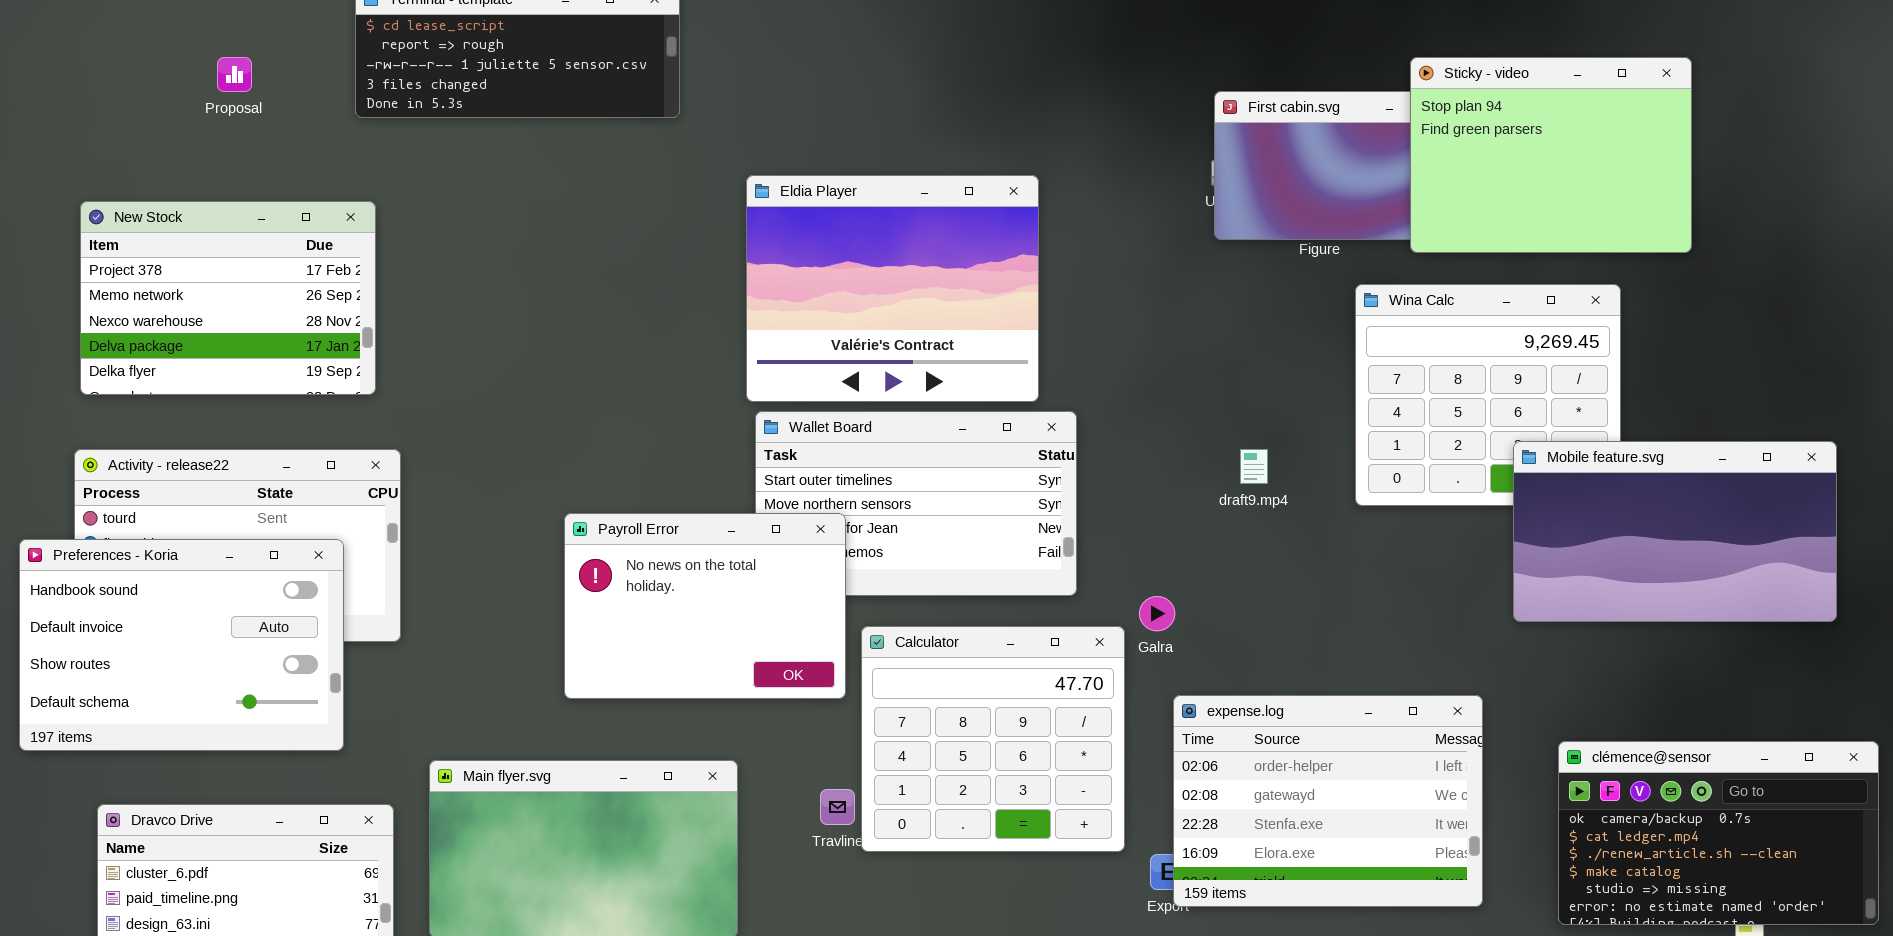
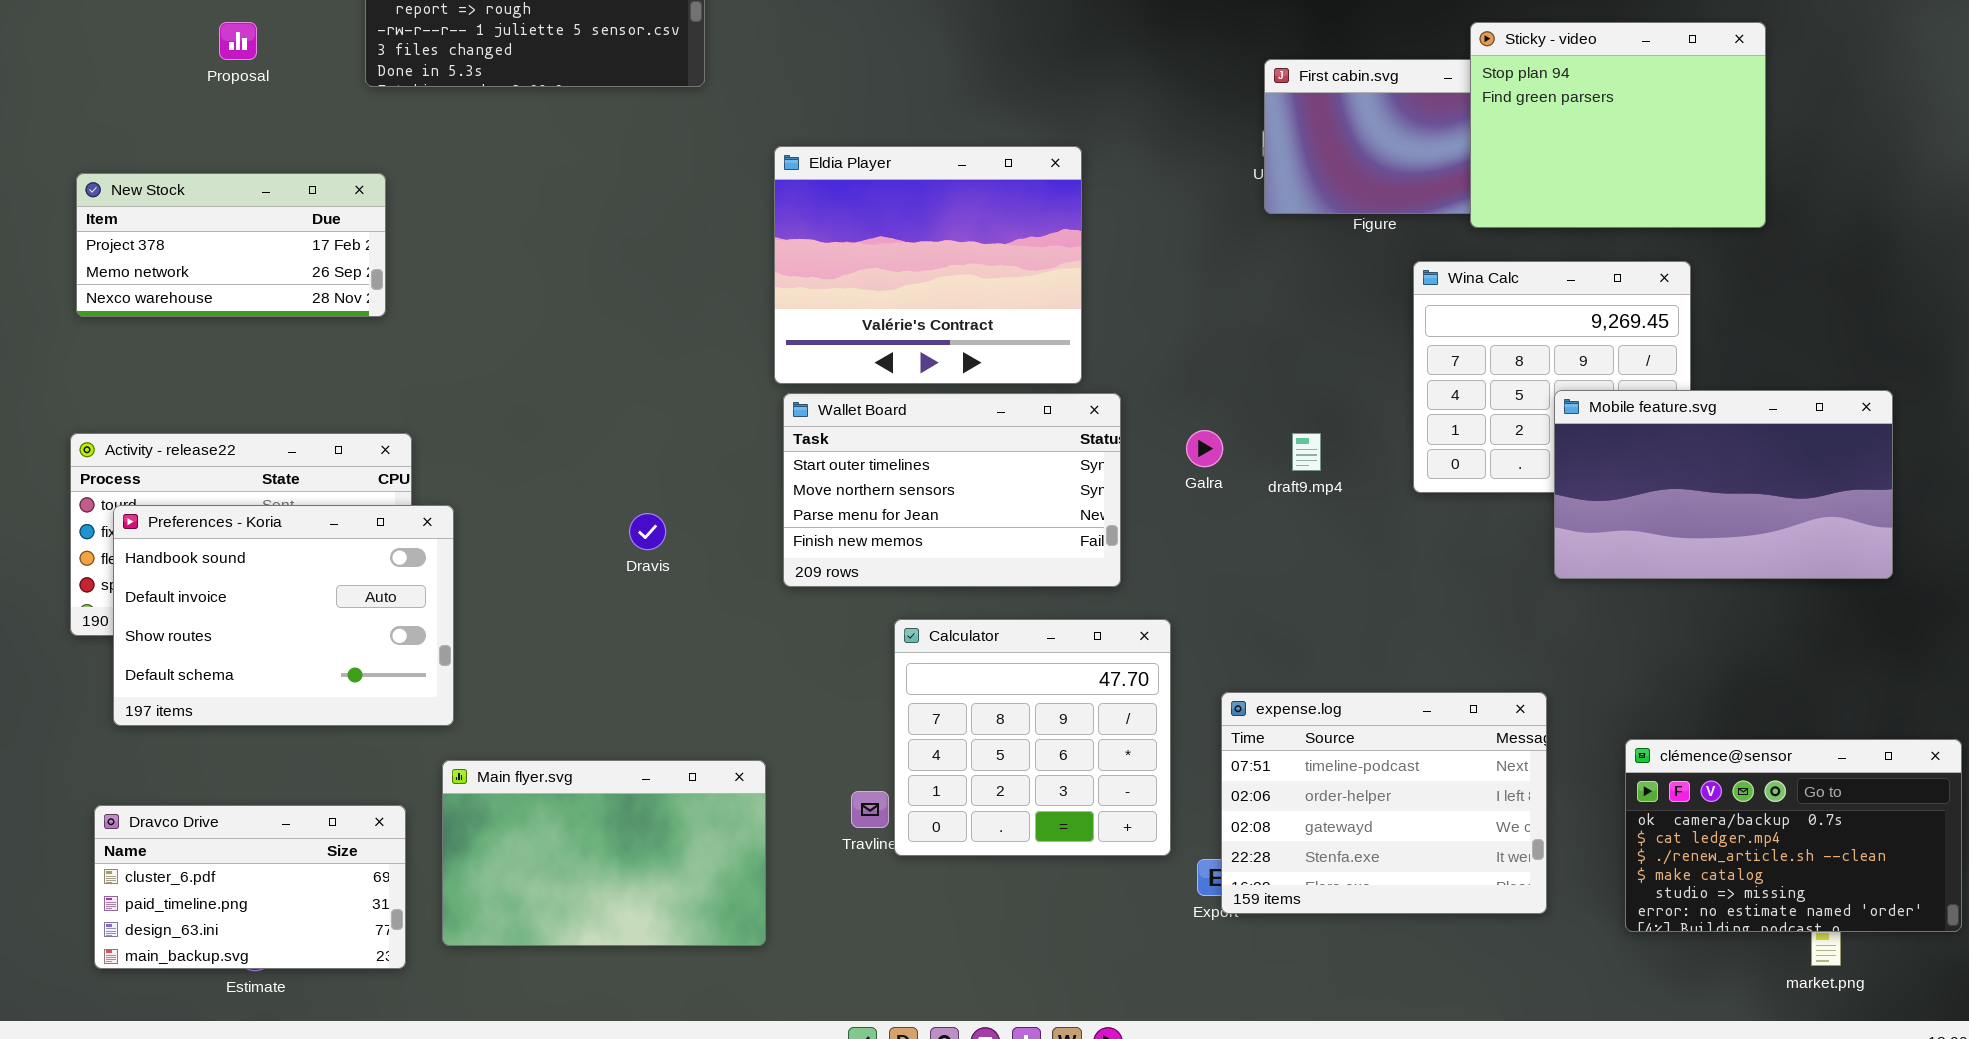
New Stock: [80,201,376,395] -> [76,173,386,317], resized
Mobile feature.svg: [1513,441,1837,622] -> [1554,390,1893,579], moved
Payroll Error: [564,513,846,699] -> none, closed
Preferences - Koria: [19,539,344,751] -> [113,505,454,726], moved
Galra: [1139,596,1175,631] -> [1186,430,1223,467], moved
expense.log: [1173,695,1483,907] -> [1221,692,1547,914], scrolled up 1 row

